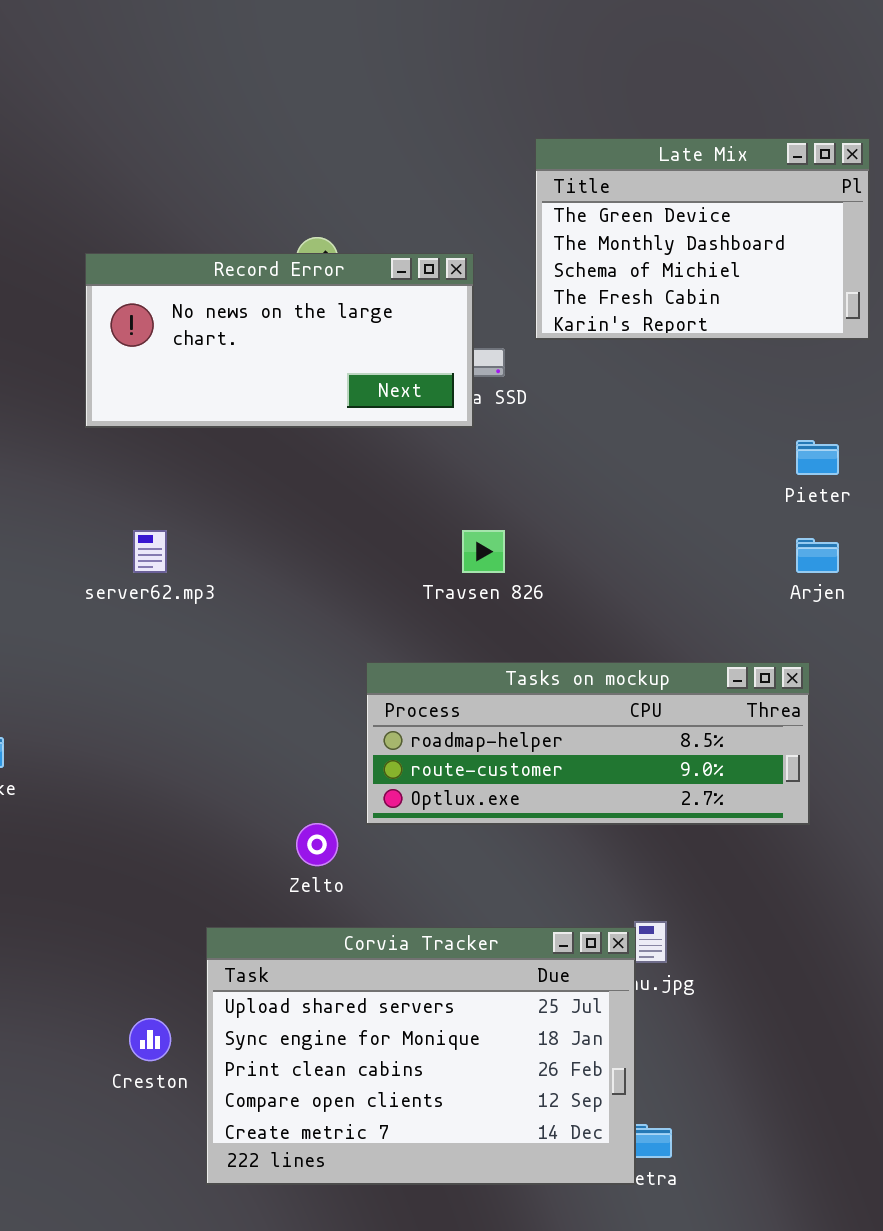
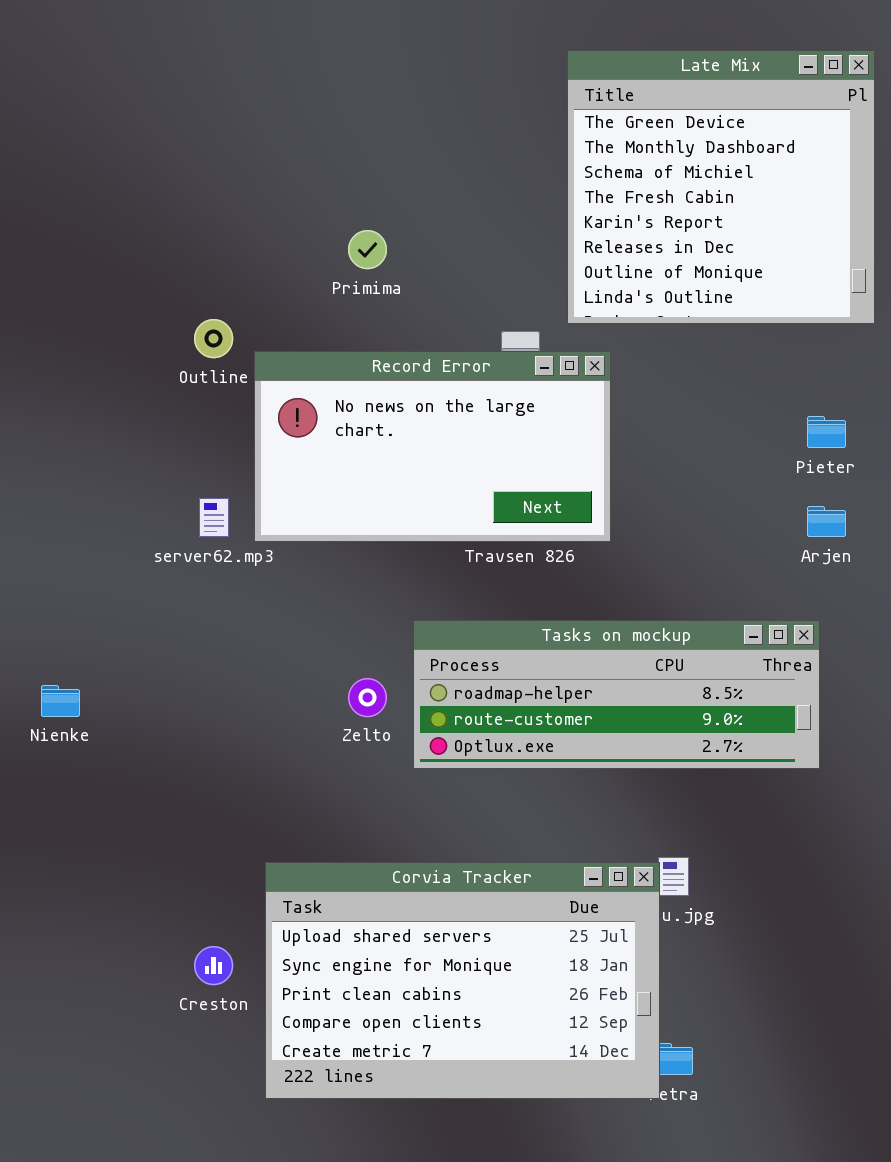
Late Mix: [535,138,870,340] -> [567,50,875,324], resized
Record Error: [85,253,474,428] -> [254,351,611,542], moved, resized
Zelto: [296,823,338,866] -> [348,678,387,717], moved

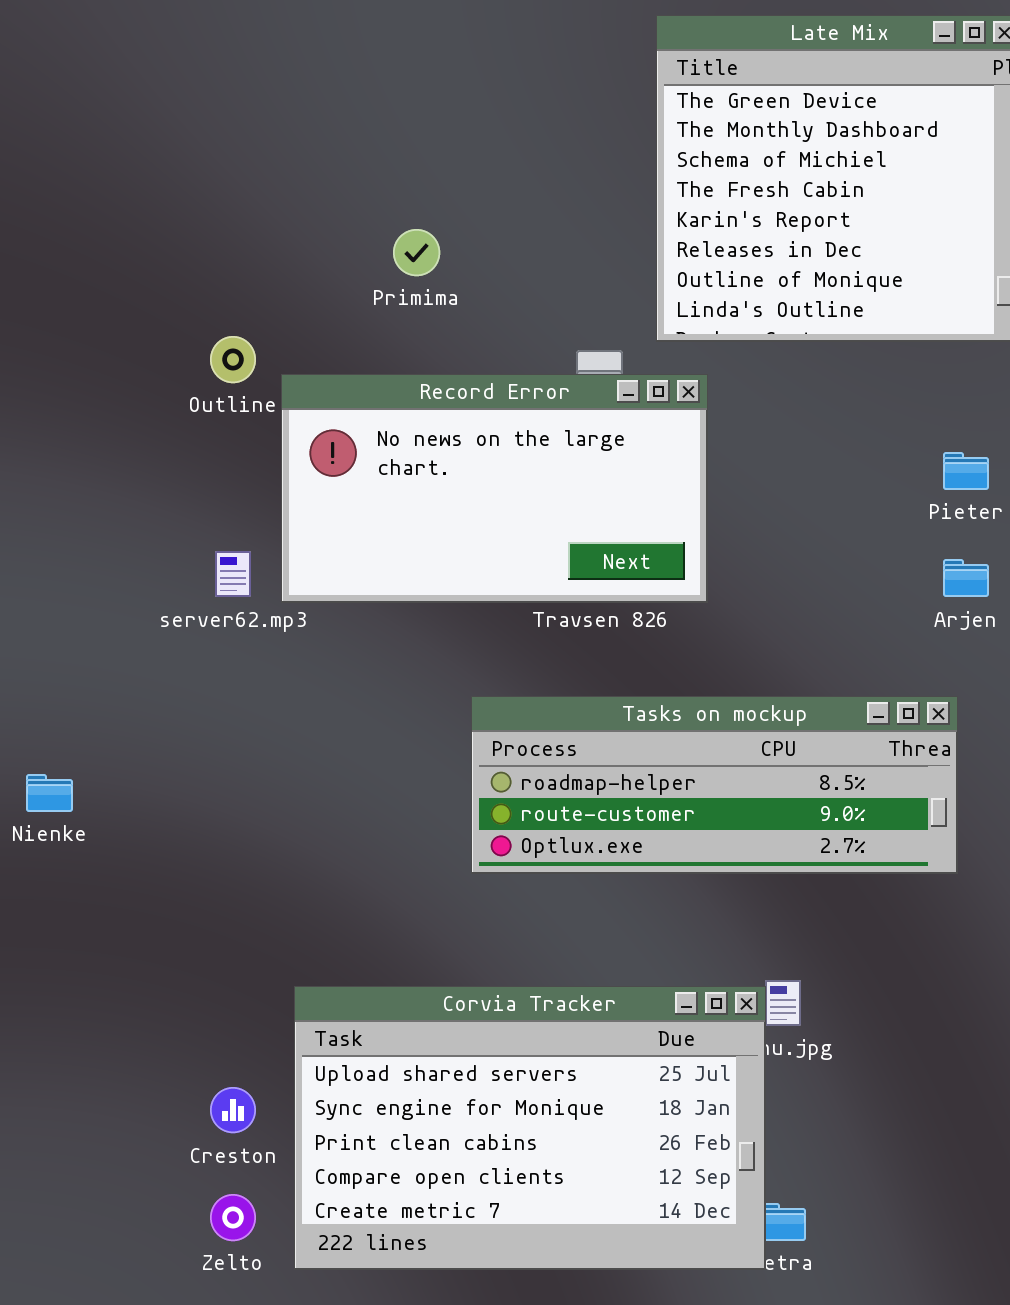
Zelto: [348,678,387,717] -> [210,1194,256,1241], moved

